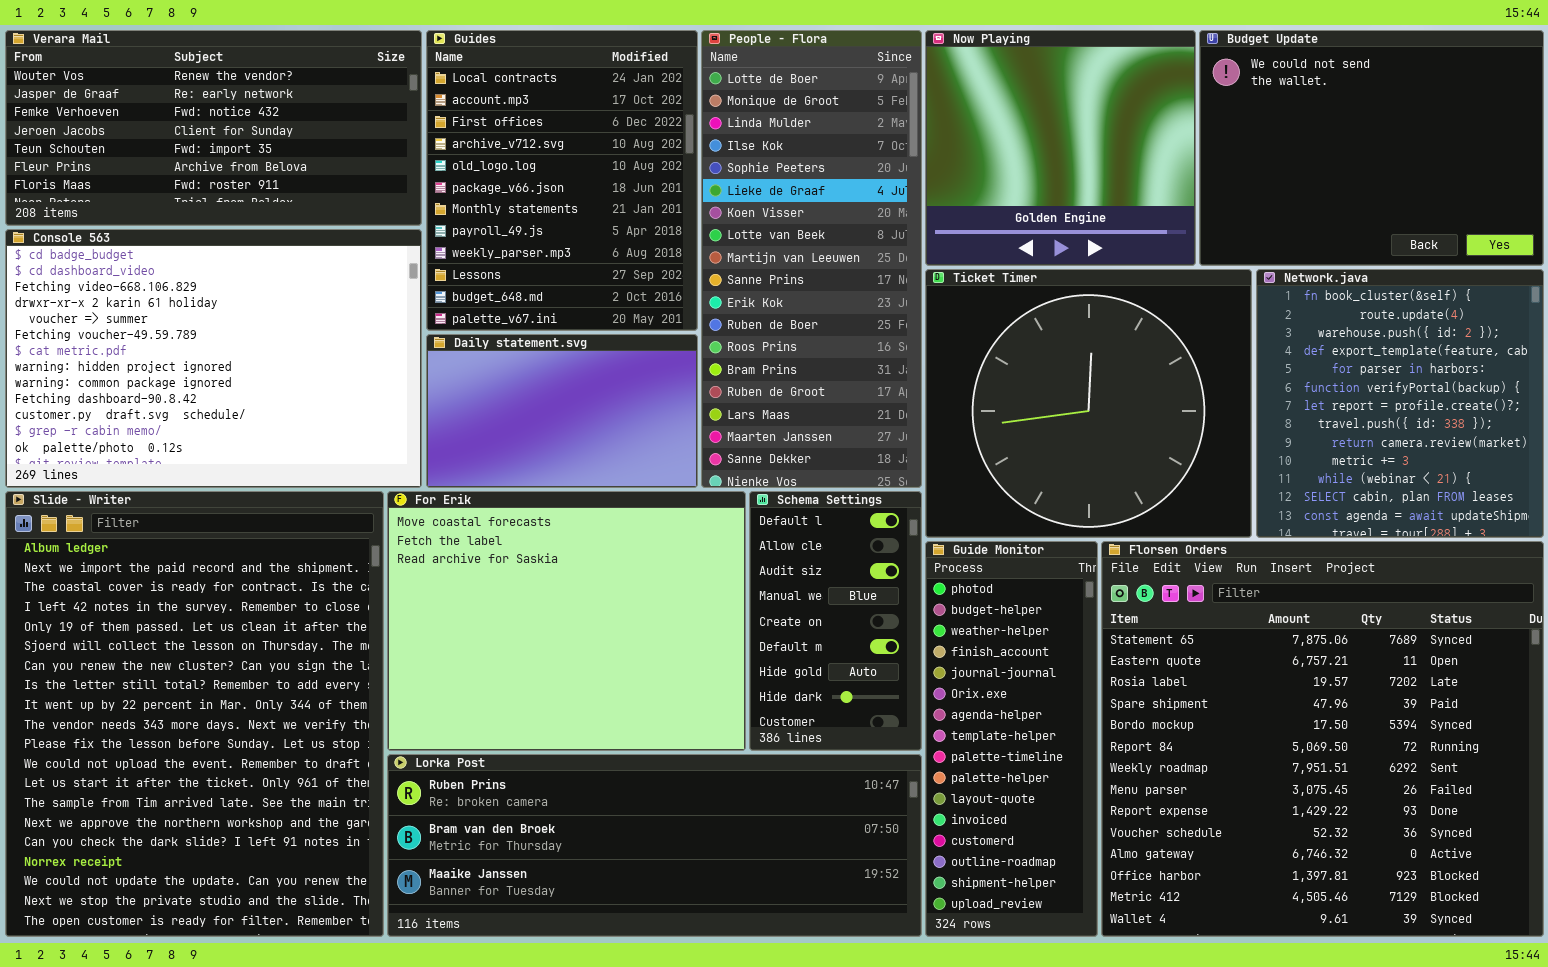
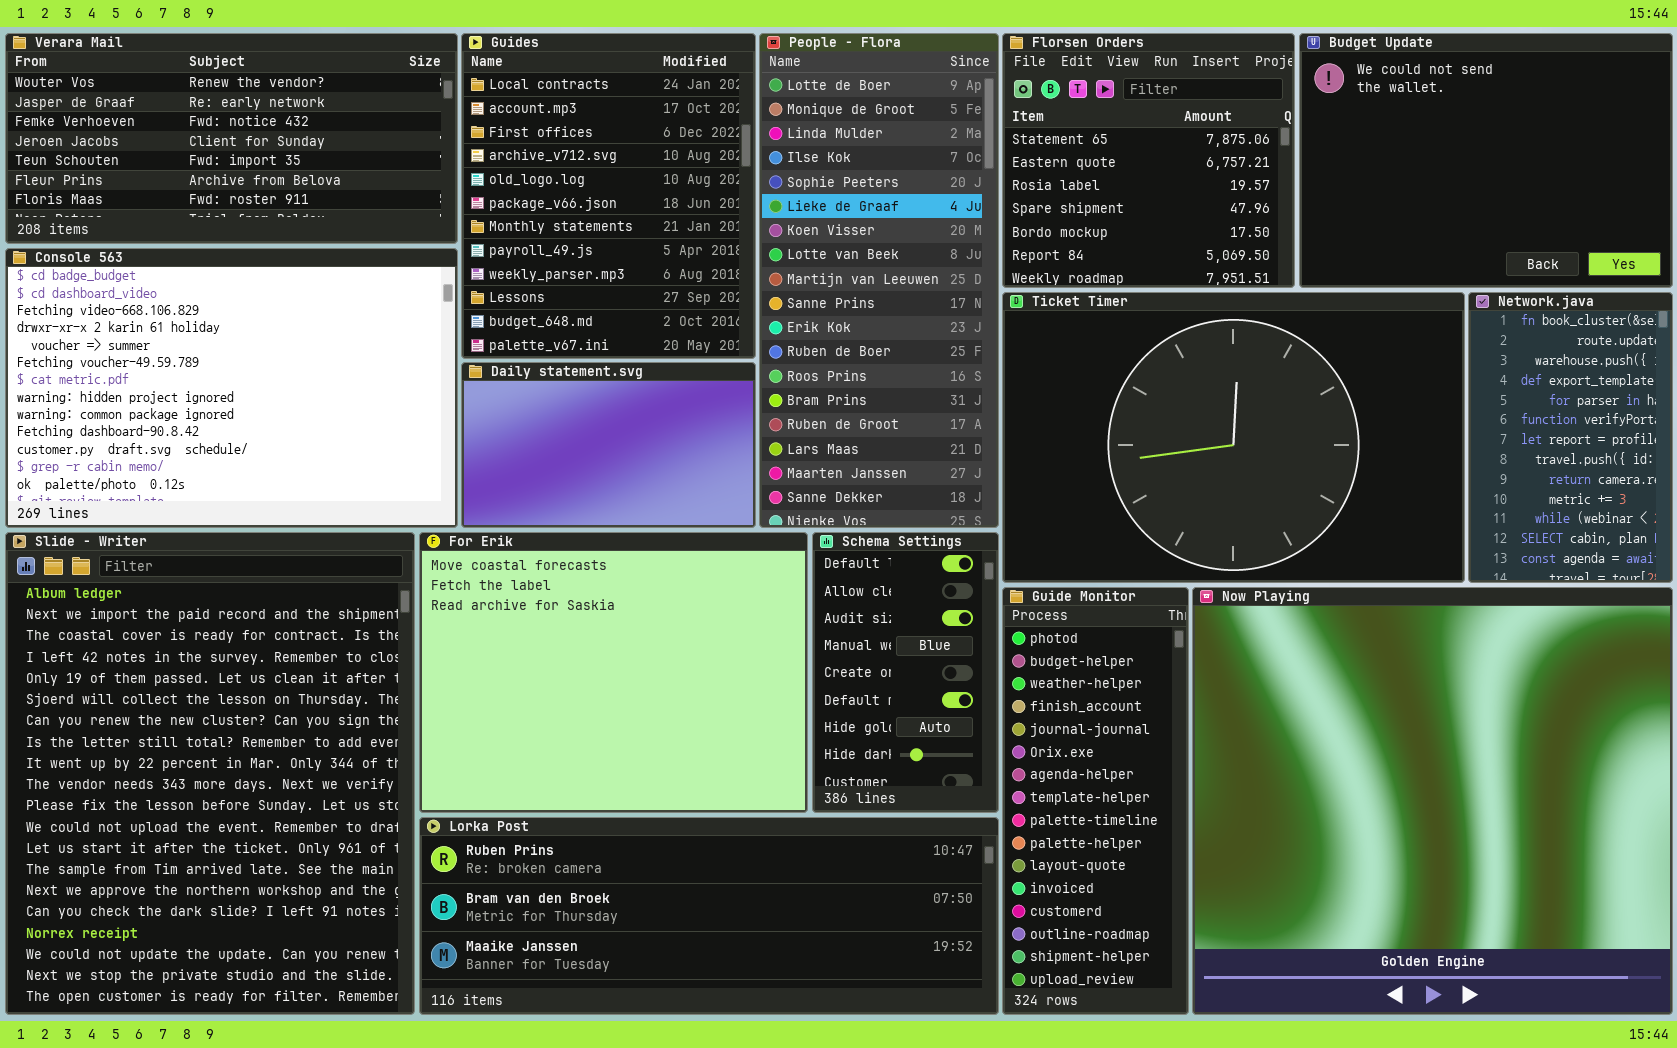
Now Playing: [925,30,1196,266] -> [1192,587,1673,1015], moved, resized
Ticket Timer: [925,269,1252,538] -> [1002,292,1465,583], resized
Network.java: [1256,269,1544,538] -> [1468,292,1673,583], resized
Florsen Orders: [1101,541,1544,937] -> [1002,33,1295,288], moved, resized

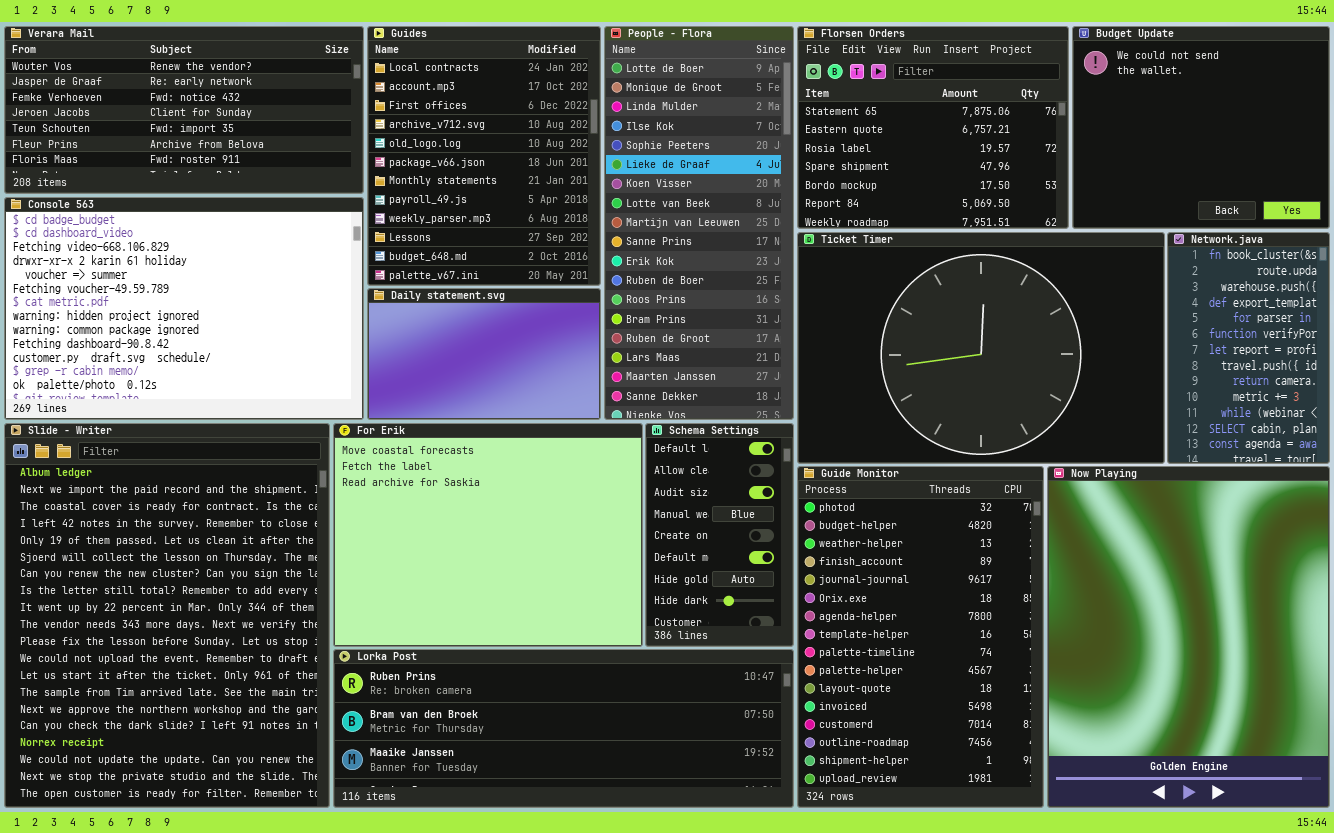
Florsen Orders: [1002,33,1295,288] -> [797,26,1069,229], resized
Budget Update: [1299,33,1673,288] -> [1072,26,1330,229], resized
Guide Monitor: [1002,587,1189,1015] -> [797,466,1044,808], resized
Now Playing: [1192,587,1673,1015] -> [1047,466,1330,808], resized

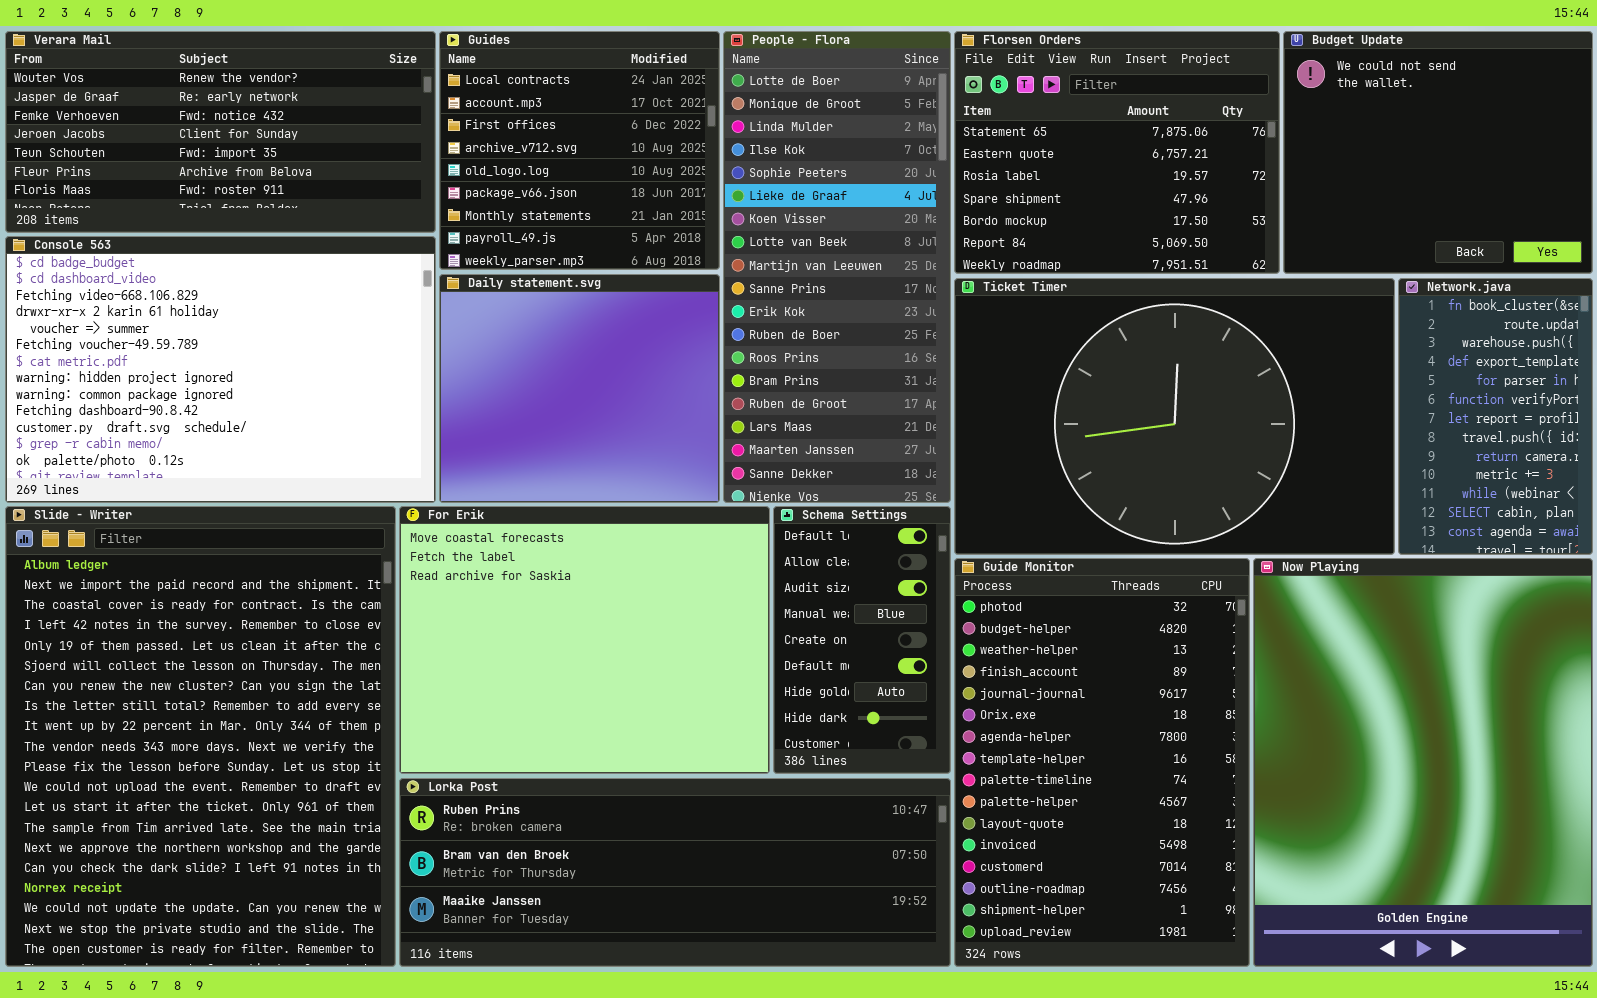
Guides: [367,26,601,286] -> [439,31,720,270], resized
Daily statement.svg: [367,288,601,420] -> [439,274,720,503], resized

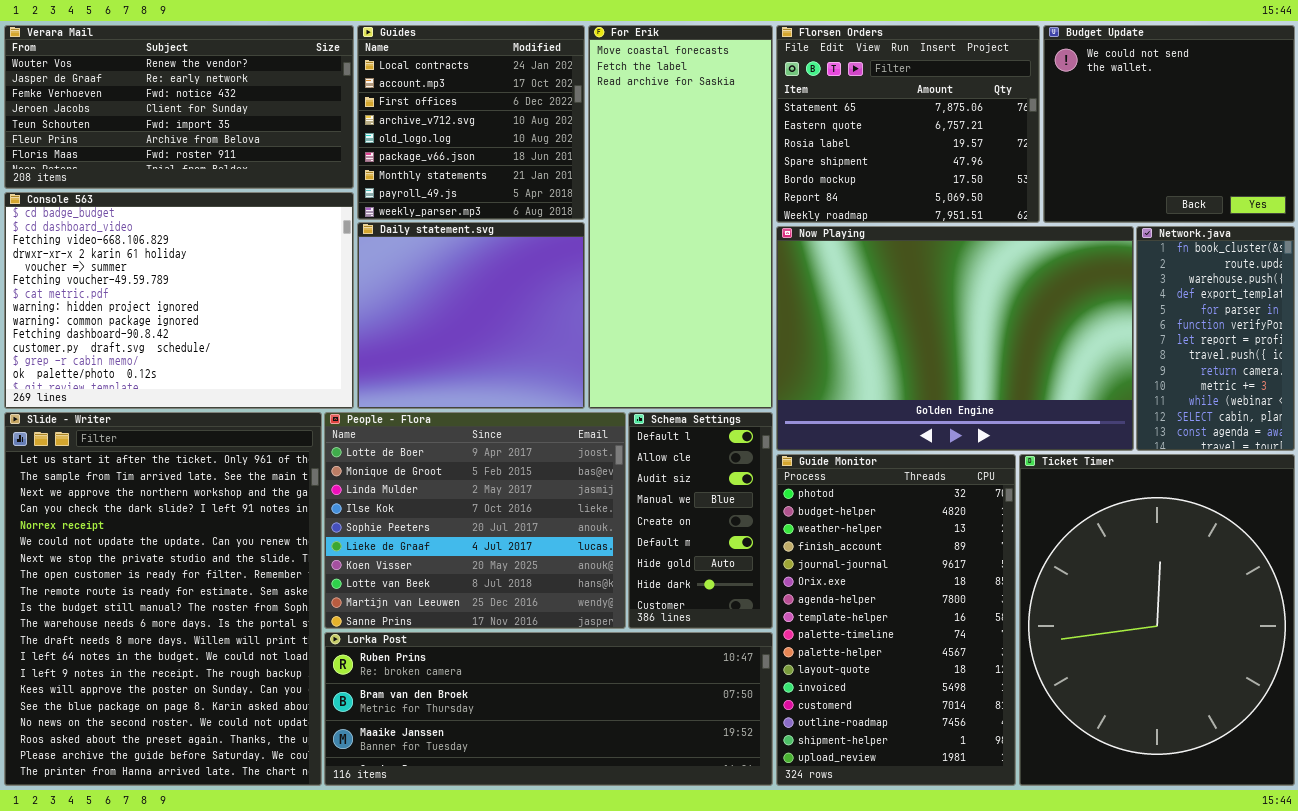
People - Flora: [723,31,951,503] -> [324,412,626,629], moved, resized
Ticket Timer: [954,278,1395,555] -> [1019,454,1295,786], moved, resized
Slide - Writer: [5,506,396,967] -> [4,412,322,786], scrolled down 12 rows
For Erik: [399,506,770,774] -> [588,25,773,409], moved, resized
Now Playing: [1253,558,1593,967] -> [776,226,1134,451], moved, resized

